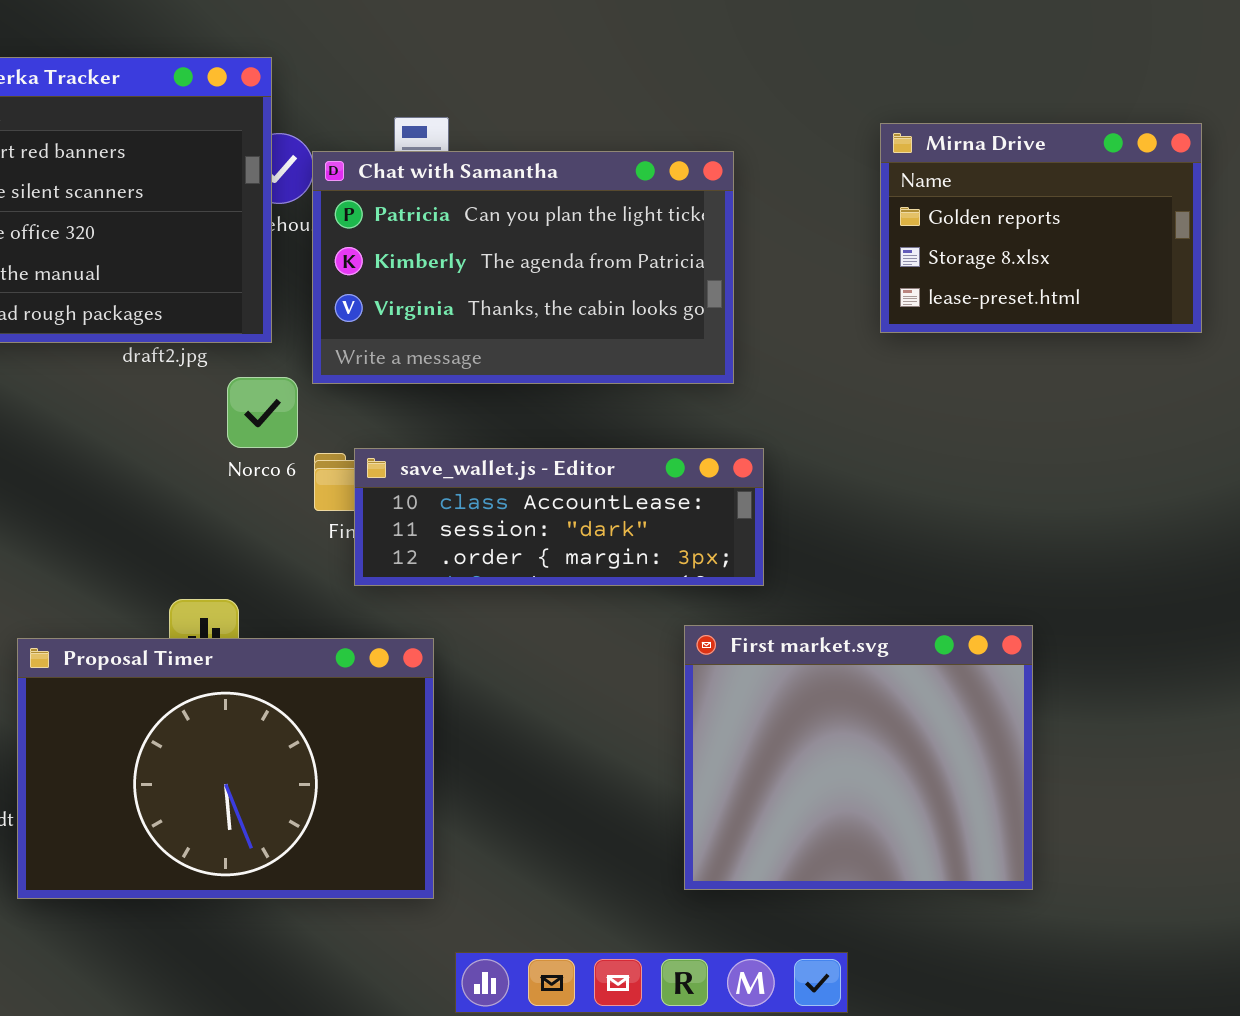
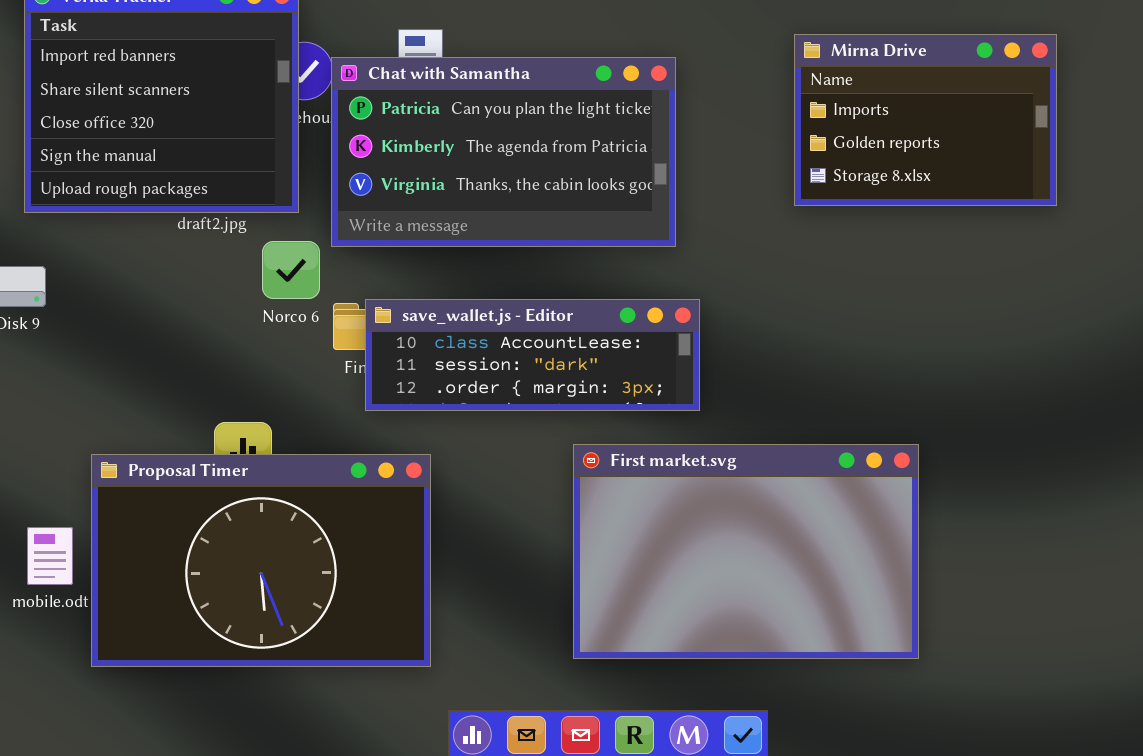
Mirna Drive: [880,123,1202,333] -> [794,34,1057,206], scrolled up 1 row
First market.svg: [684,625,1033,890] -> [573,444,919,659], resized

